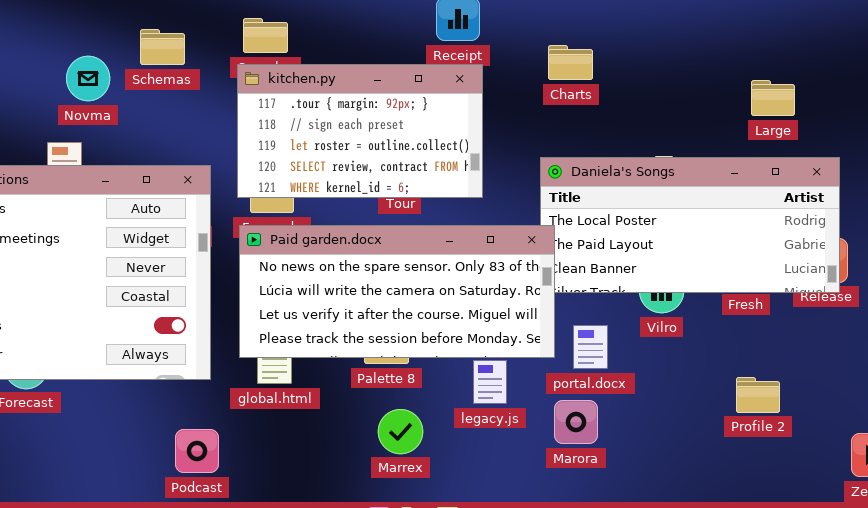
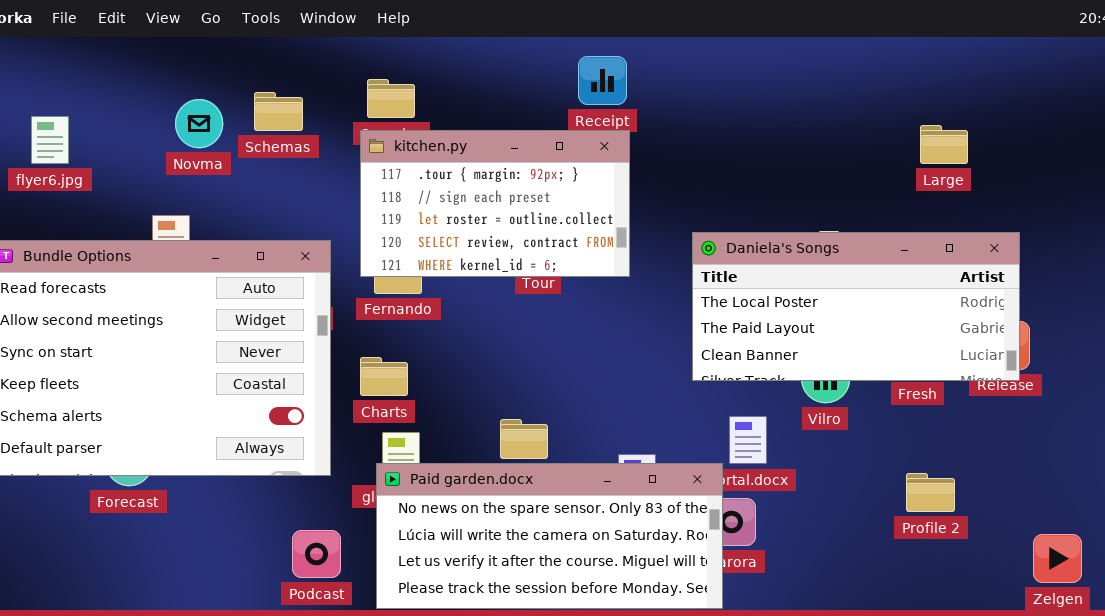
Charts: [548,45,593,80] -> [360,357,408,396], moved
Novma: [66,56,110,101] -> [175,99,223,148], moved
Large: [751,80,795,116] -> [920,125,968,164], moved
Paid garden.docx: [239,225,555,358] -> [376,463,723,609], moved

